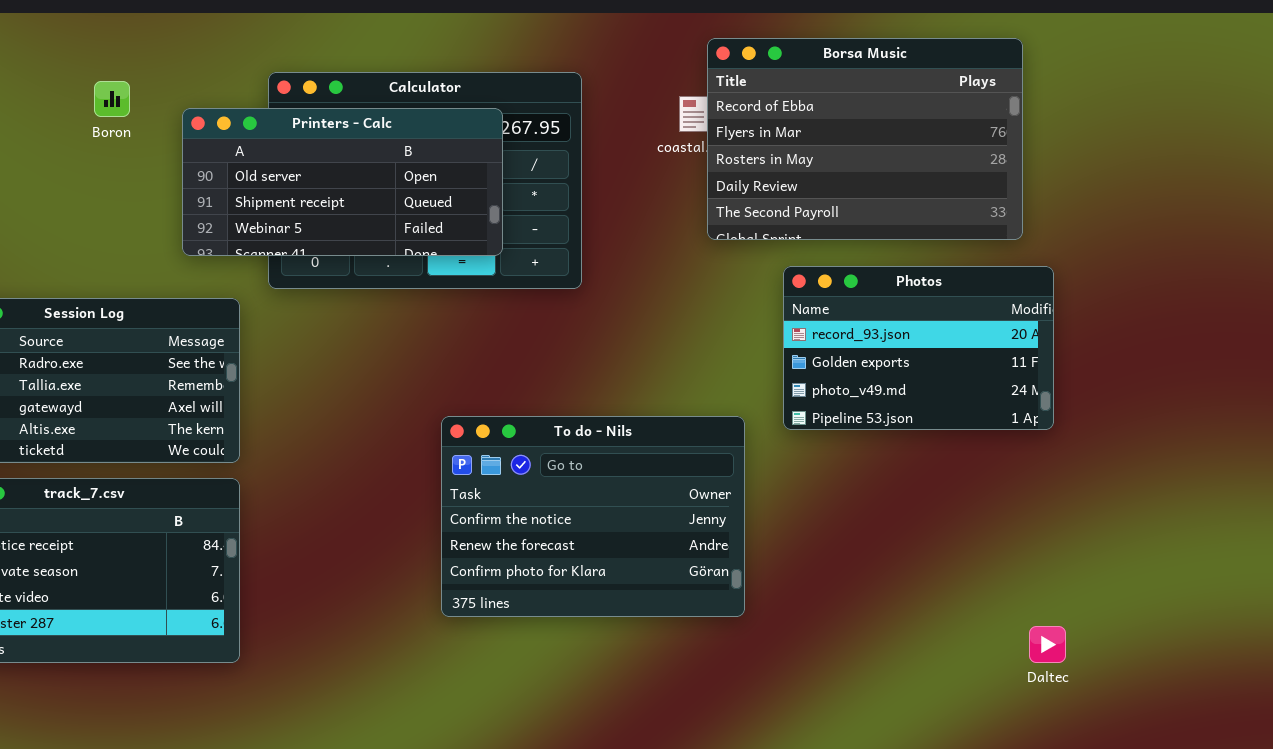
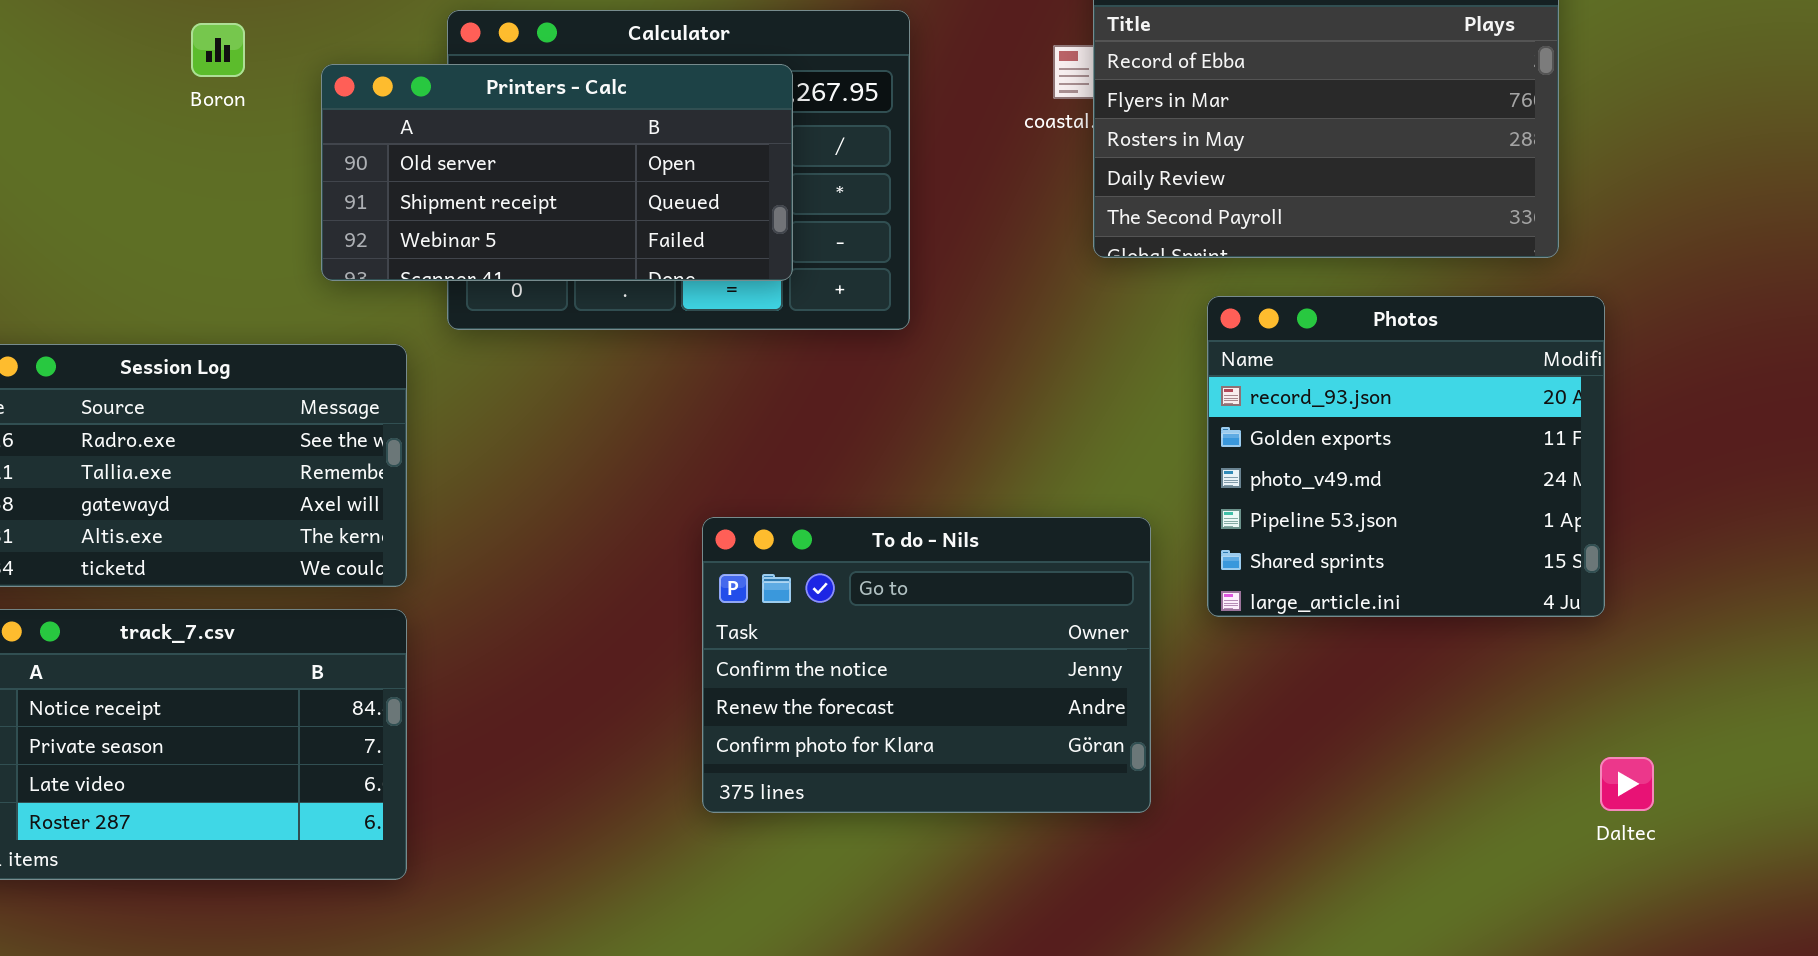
Photos: [783,266,1054,430] -> [1207,296,1605,617], resized
Daltec: [1029,626,1066,663] -> [1600,757,1654,811], moved

